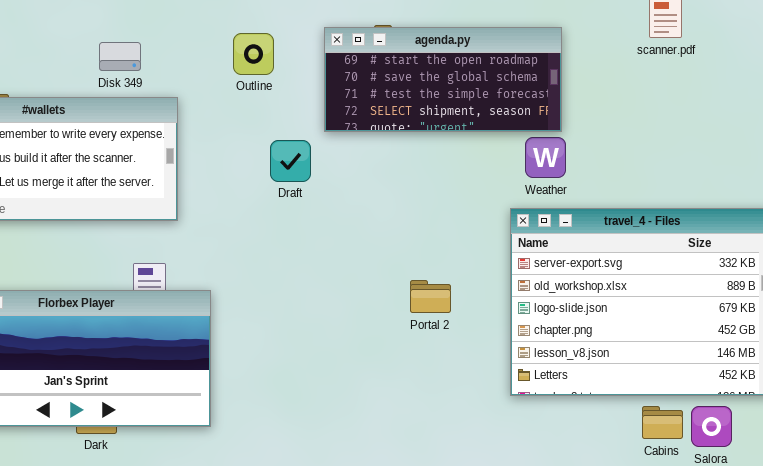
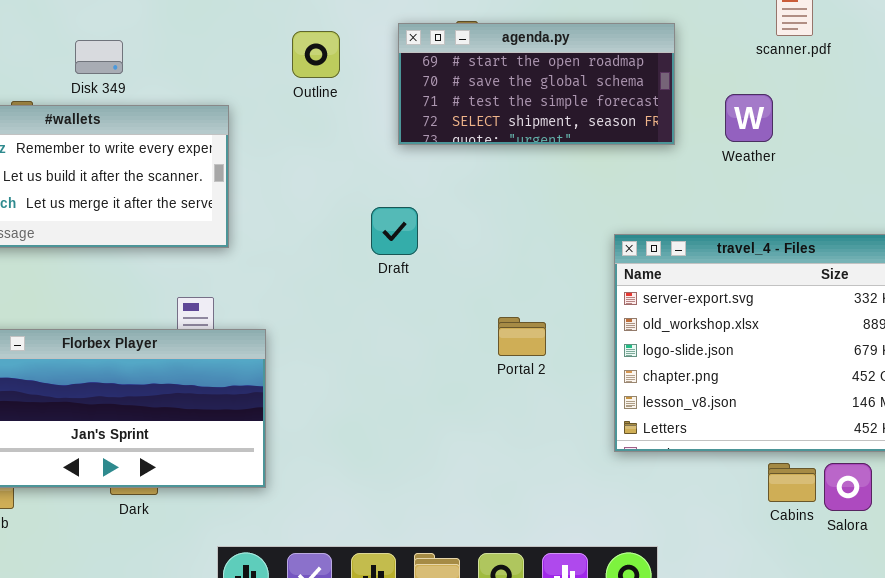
Disk 349: [99,42,141,71] -> [75,40,123,74], moved
Weather: [525,137,566,178] -> [725,94,773,142], moved
Draft: [270,140,311,182] -> [371,207,418,255], moved

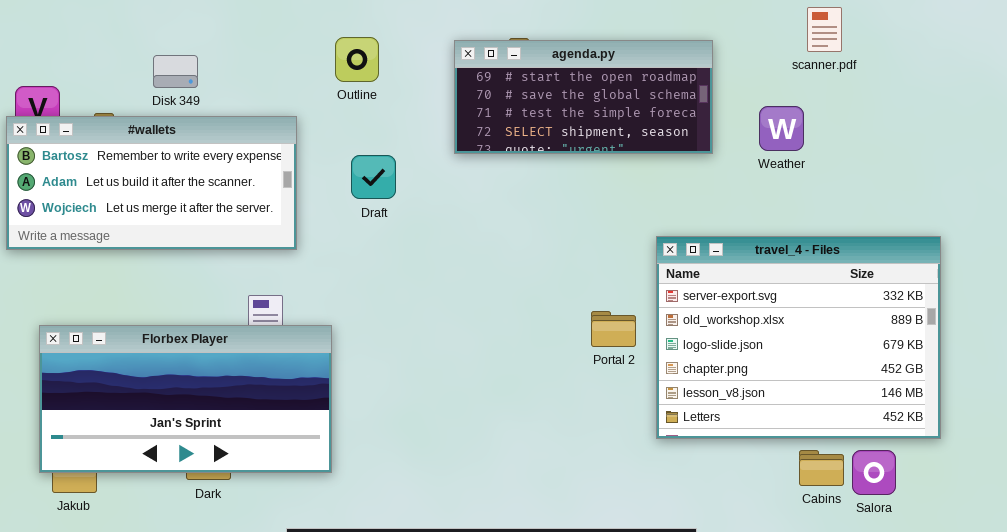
Outline: [292,31,340,78] -> [335,37,379,82], moved
Draft: [371,207,418,255] -> [351,155,396,199], moved
Portal 2: [498,317,546,356] -> [591,311,636,347], moved

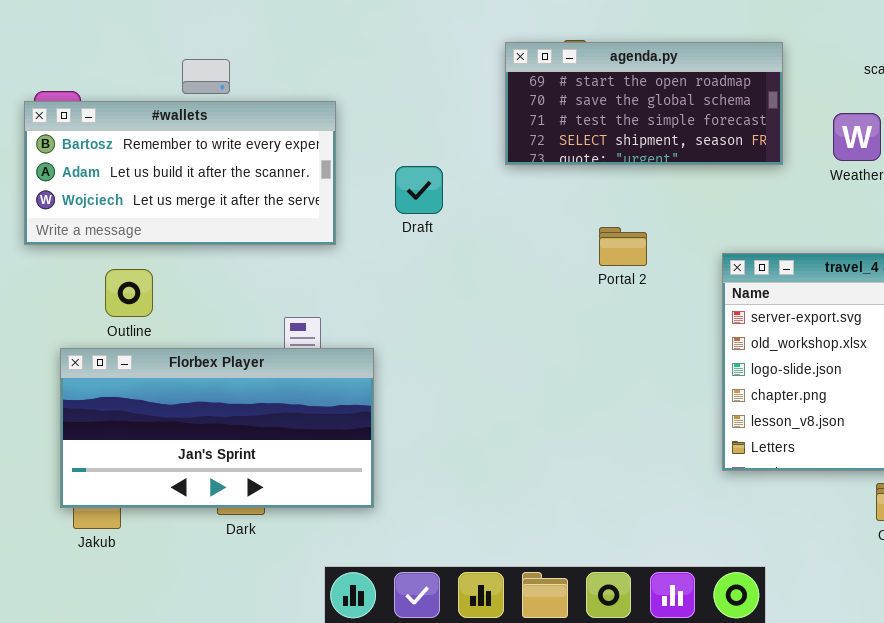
Outline: [335,37,379,82] -> [105,269,153,317], moved
#wallets: [6,116,297,250] -> [24,101,336,245], moved
Portal 2: [591,311,636,347] -> [599,227,647,266], moved

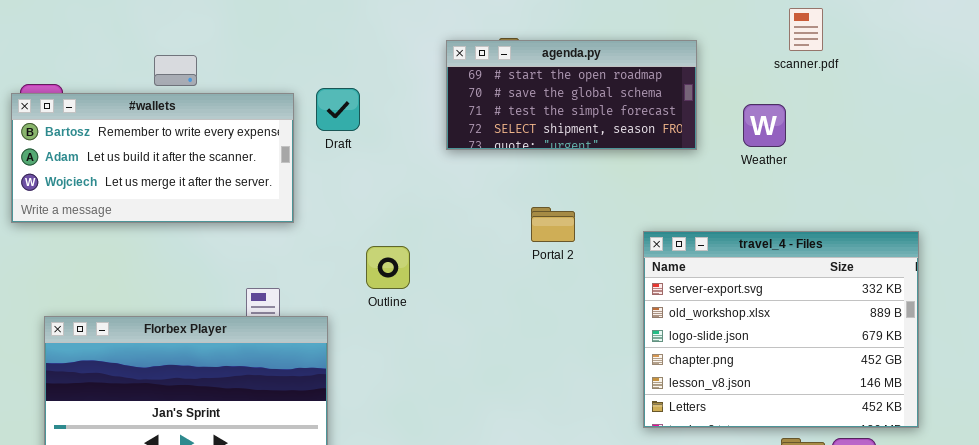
Draft: [395,166,443,214] -> [316,88,360,131], moved
Outline: [105,269,153,317] -> [366,246,410,289], moved

